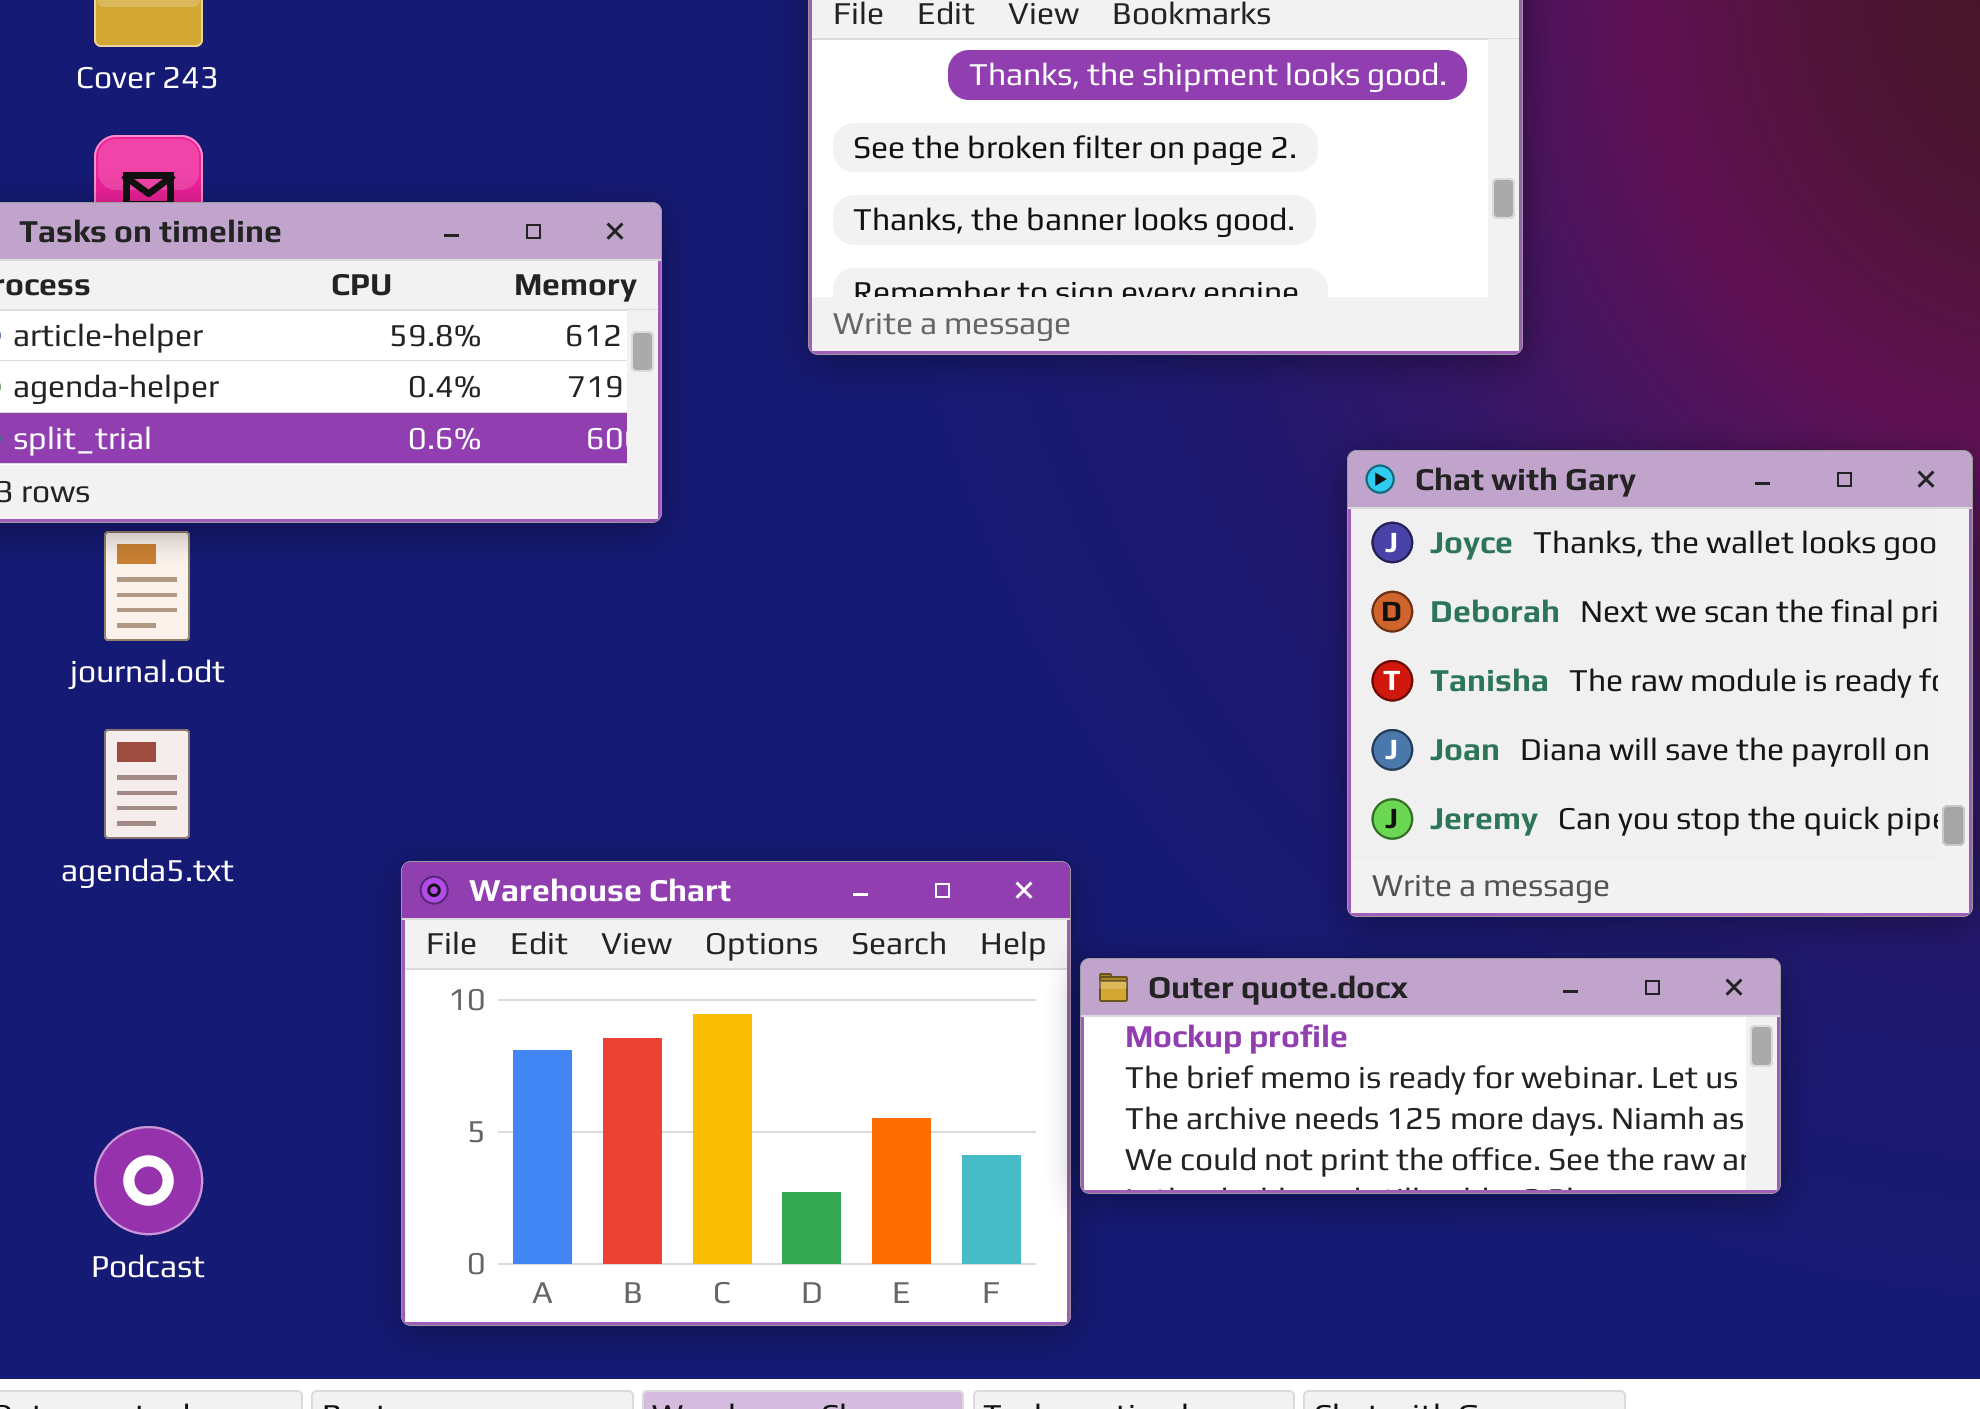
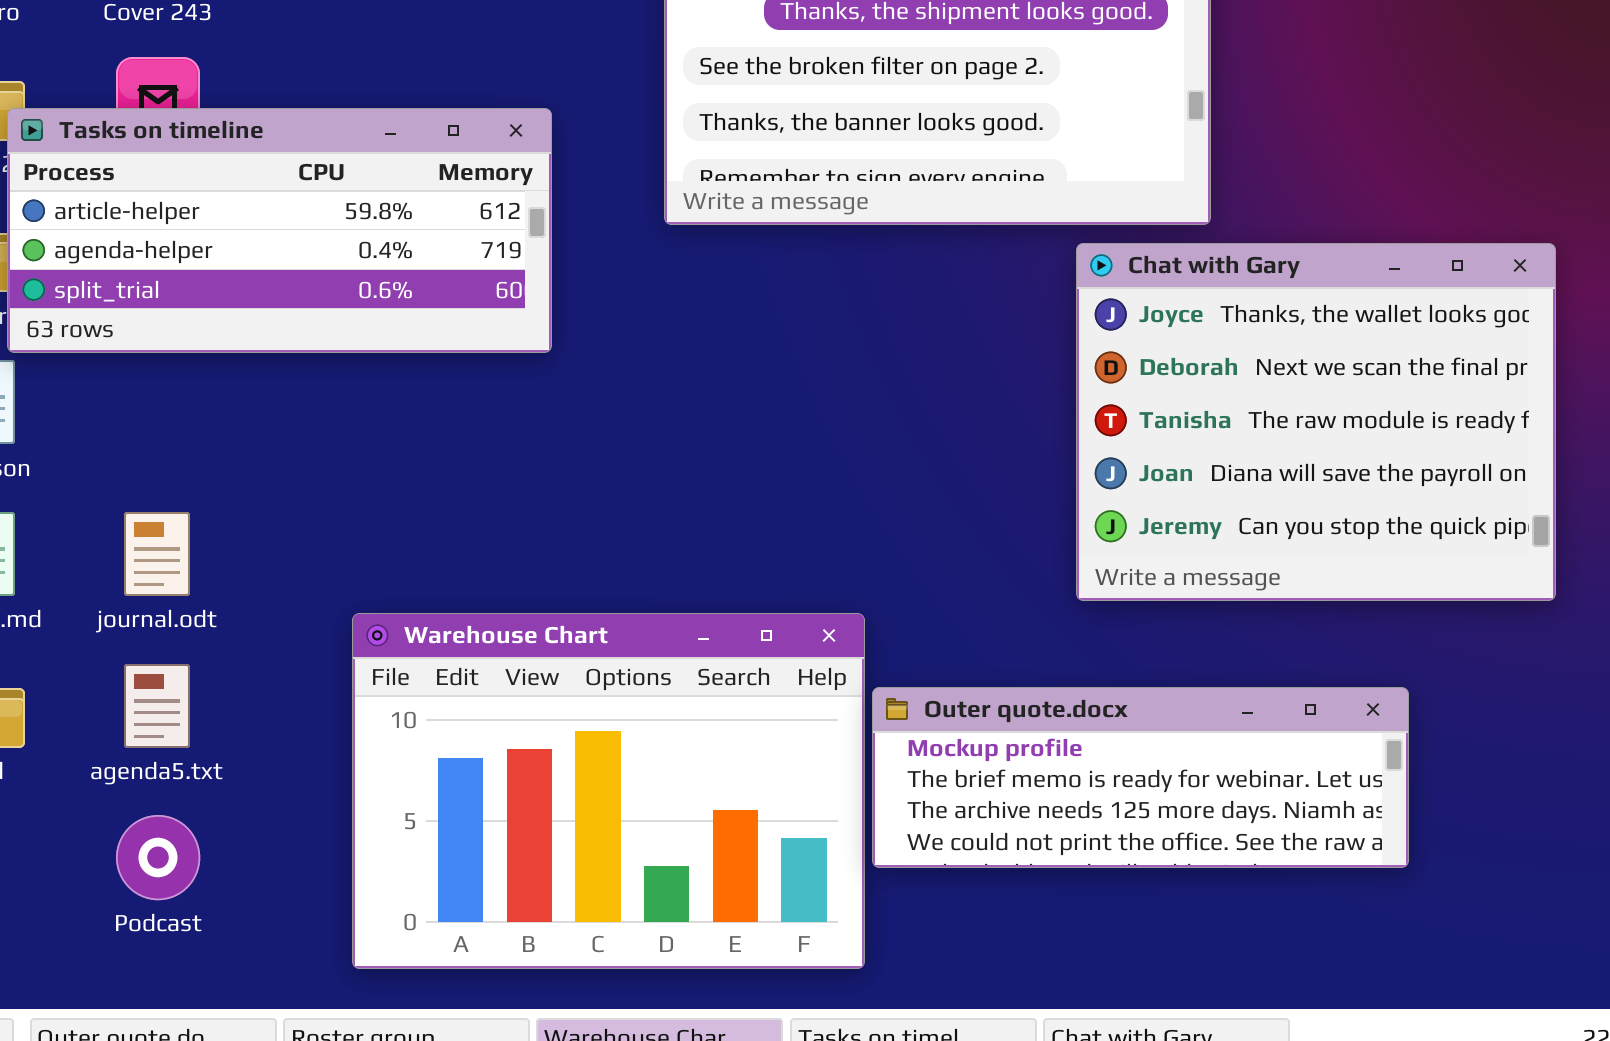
Chat with Gary: [1347,450,1973,917] -> [1076,243,1556,601], moved
journal.odt: [104,531,190,641] -> [124,512,190,596], moved
agenda5.txt: [104,729,190,839] -> [124,664,190,748], moved

